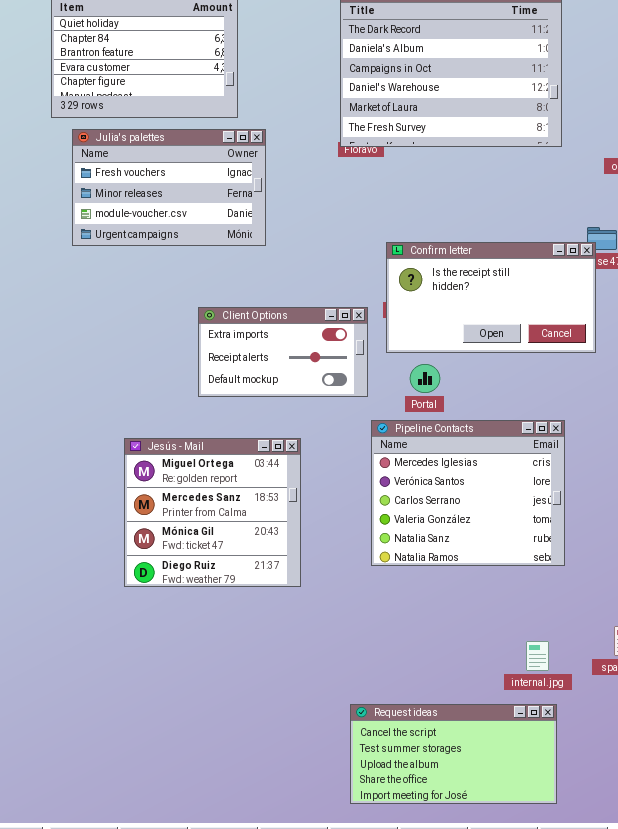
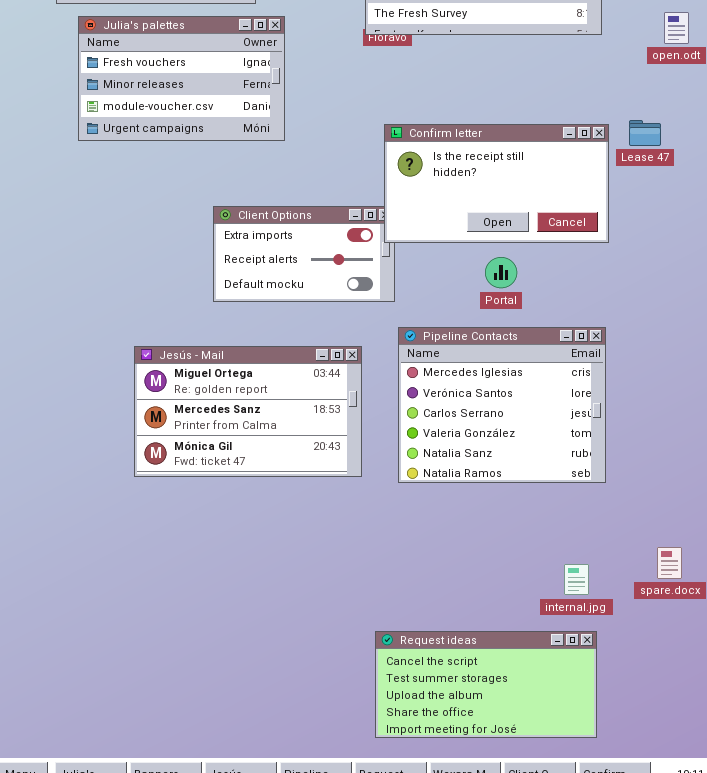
Confirm letter: [386,242,596,353] -> [384,124,609,243], moved
Portal: [410,364,440,393] -> [485,257,517,288], moved
Jesús - Mail: [124,438,301,587] -> [134,346,362,477], resized

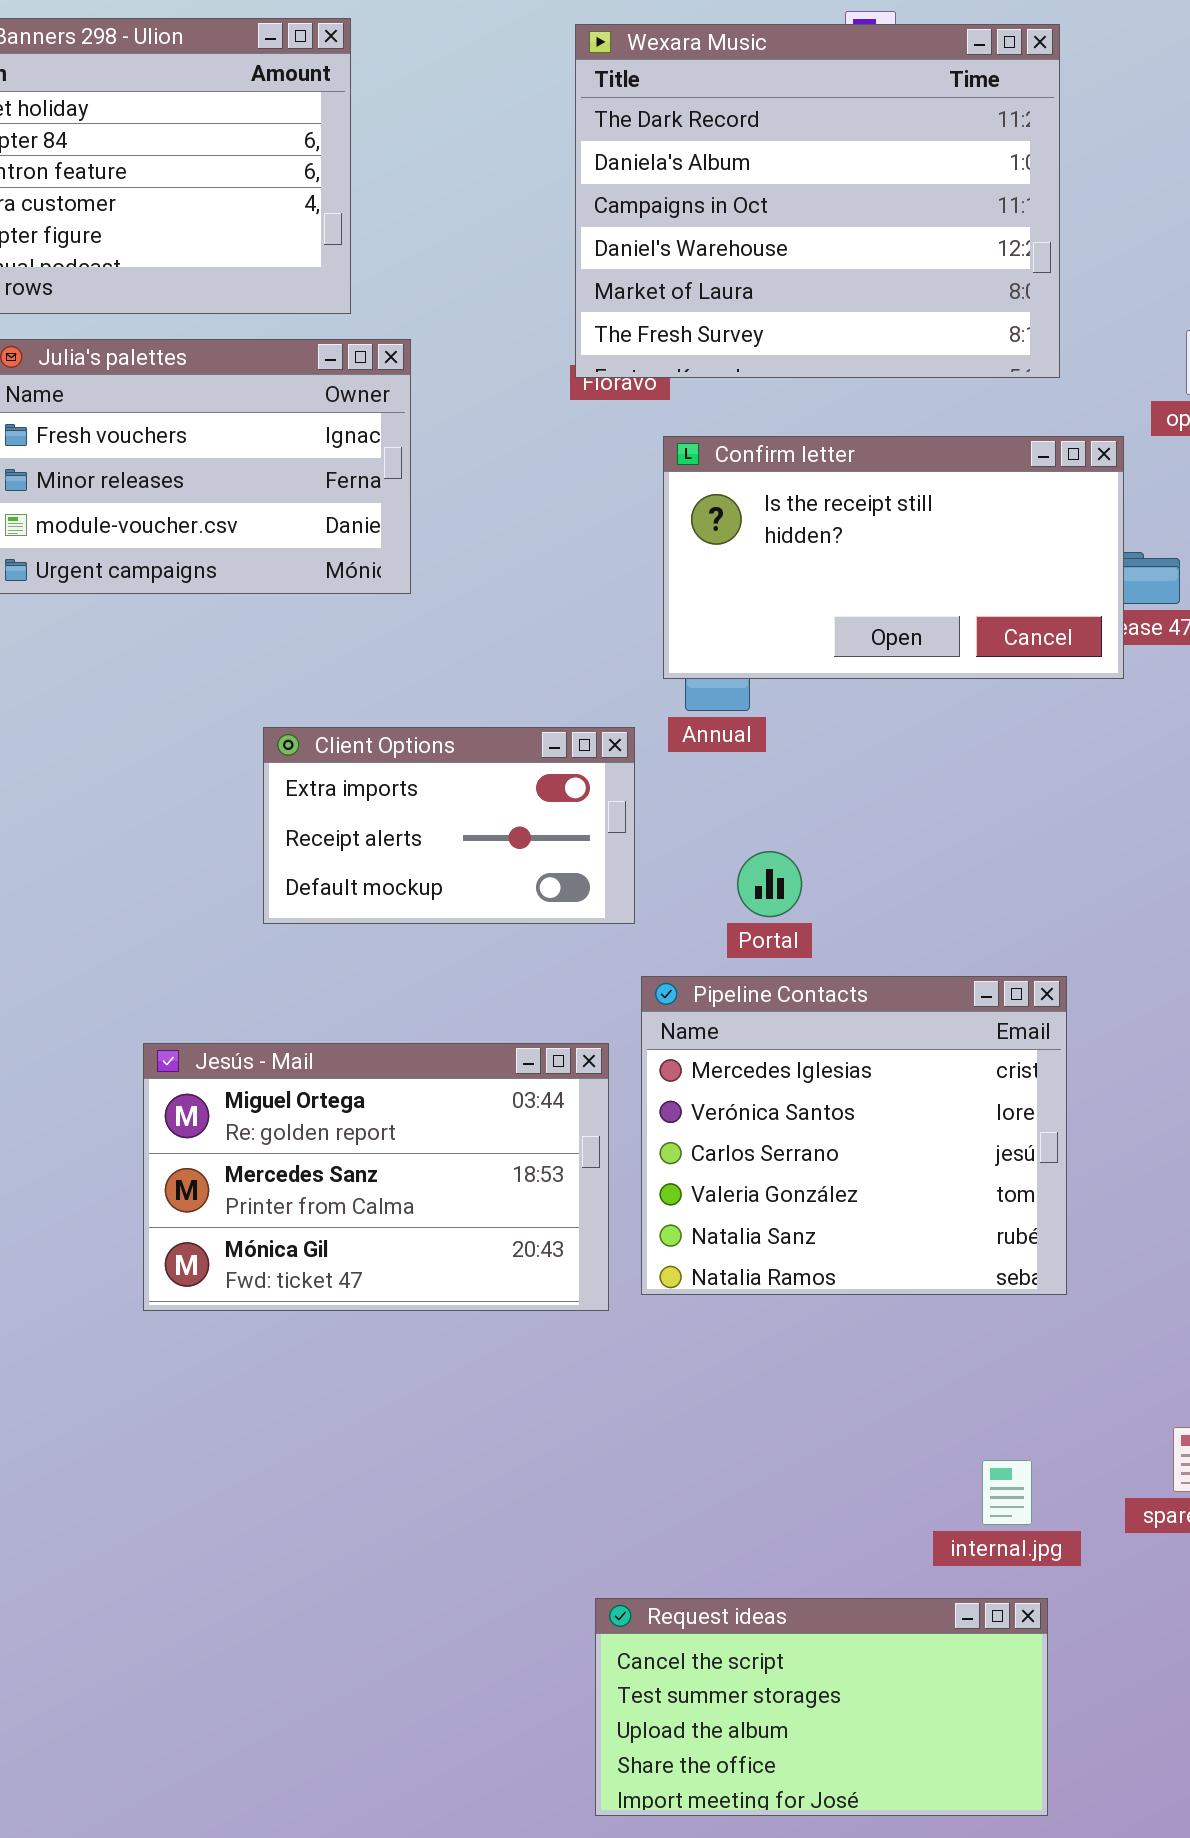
Confirm letter: [384,124,609,243] -> [663,436,1124,679], moved
Portal: [485,257,517,288] -> [737,851,802,917], moved
Jesús - Mail: [134,346,362,477] -> [143,1043,609,1311], moved

